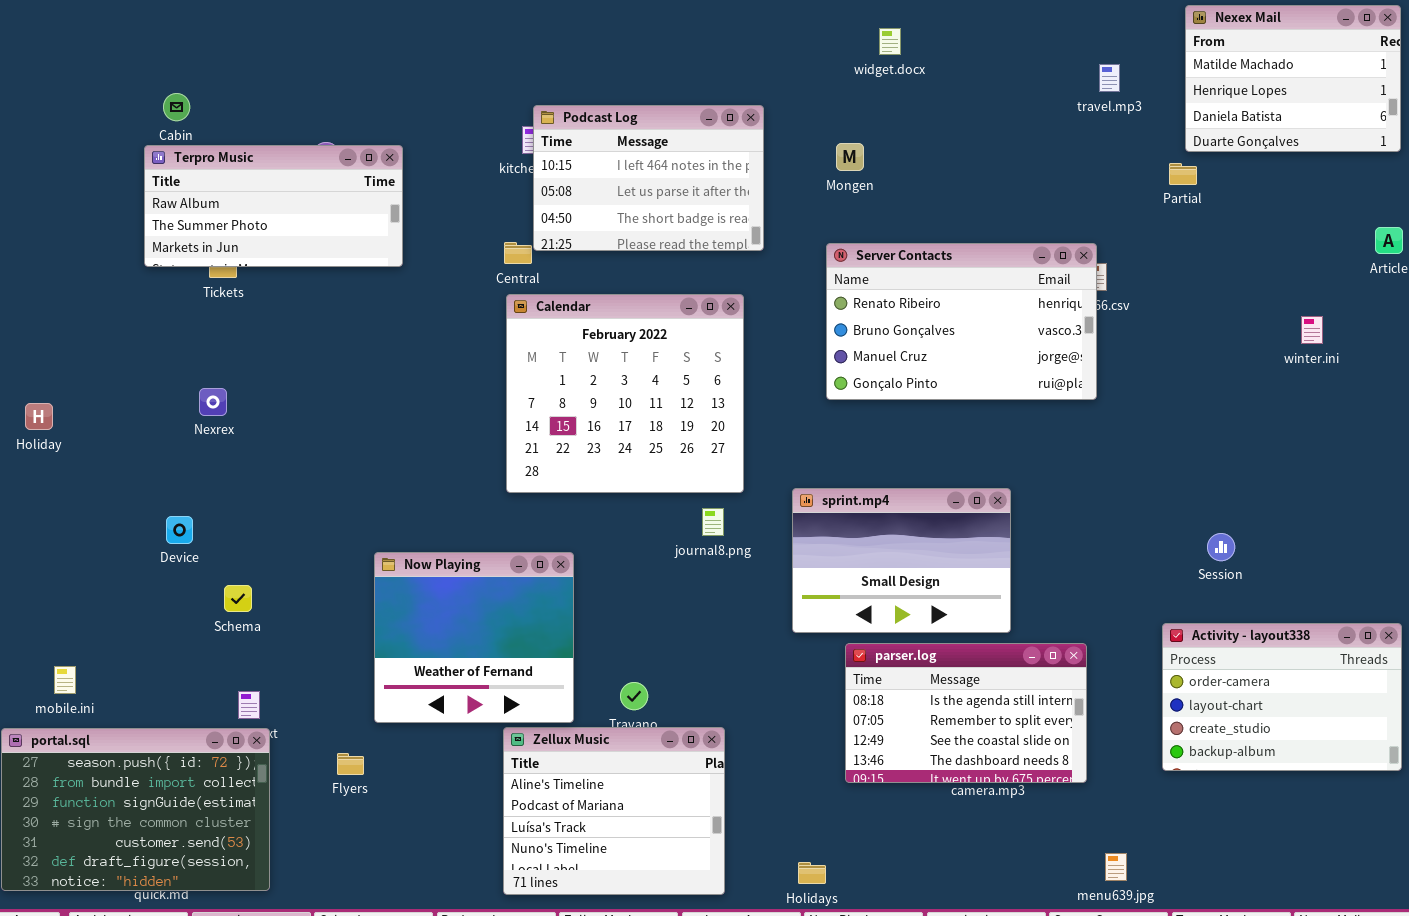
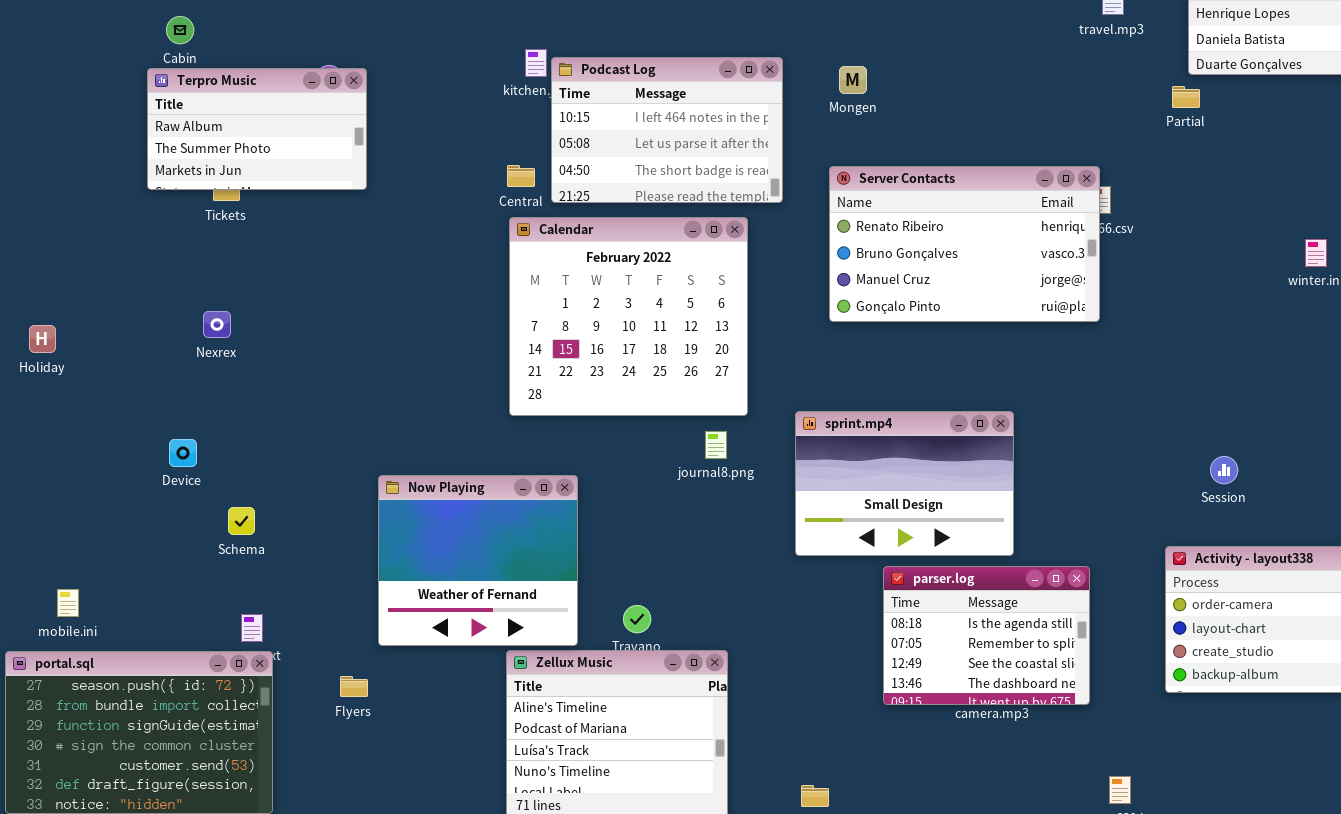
Podcast Log: [533,105,764,251] -> [551,57,783,203], moved
Terpro Music: [144,145,403,267] -> [147,68,367,190], resized
parser.log: [845,643,1087,783] -> [883,566,1090,705], resized

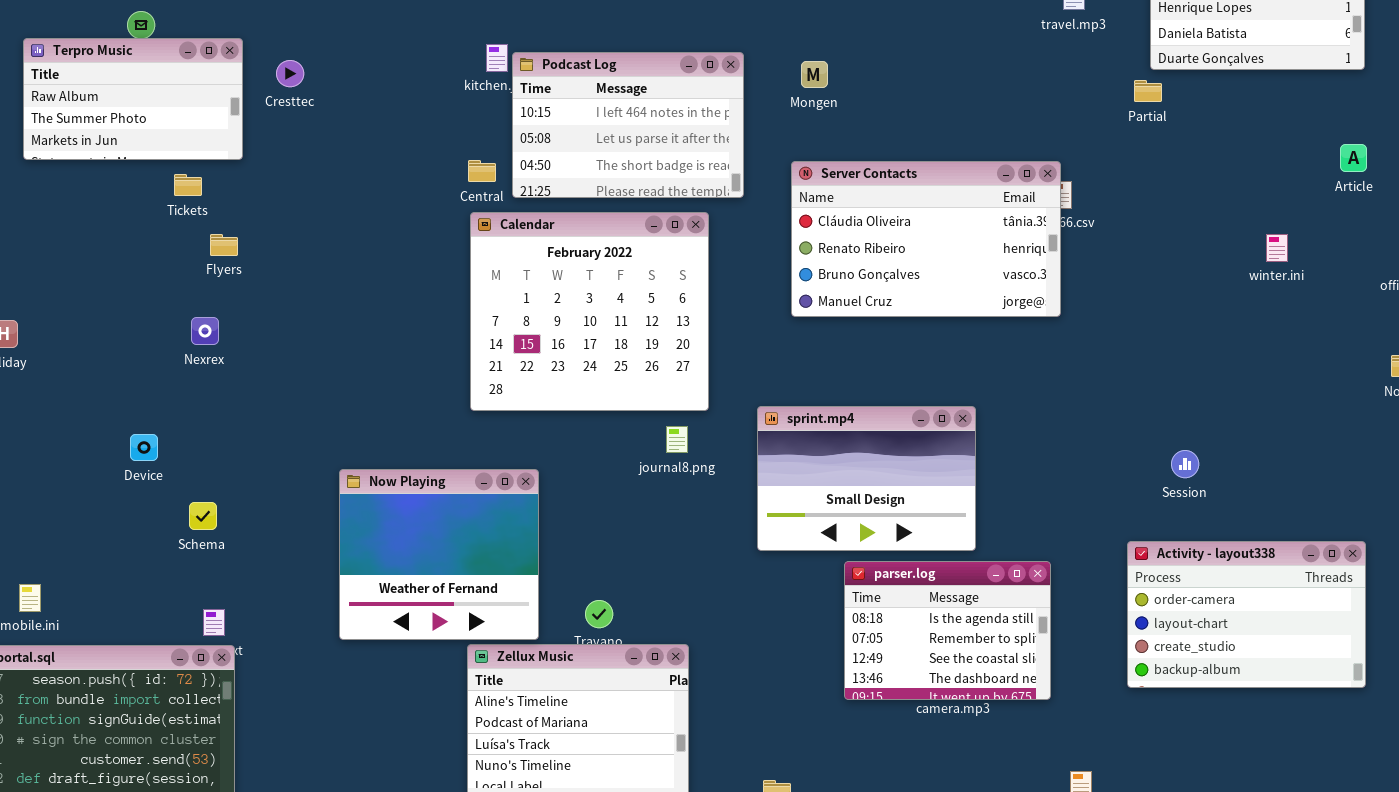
Terpro Music: [147,68,367,190] -> [23,38,243,160], moved
Server Contacts: [829,166,1100,322] -> [791,161,1061,317], scrolled up 1 row
Nexrex: [203,311,231,338] -> [191,317,219,345], moved
Flyers: [340,676,368,697] -> [210,234,238,256], moved

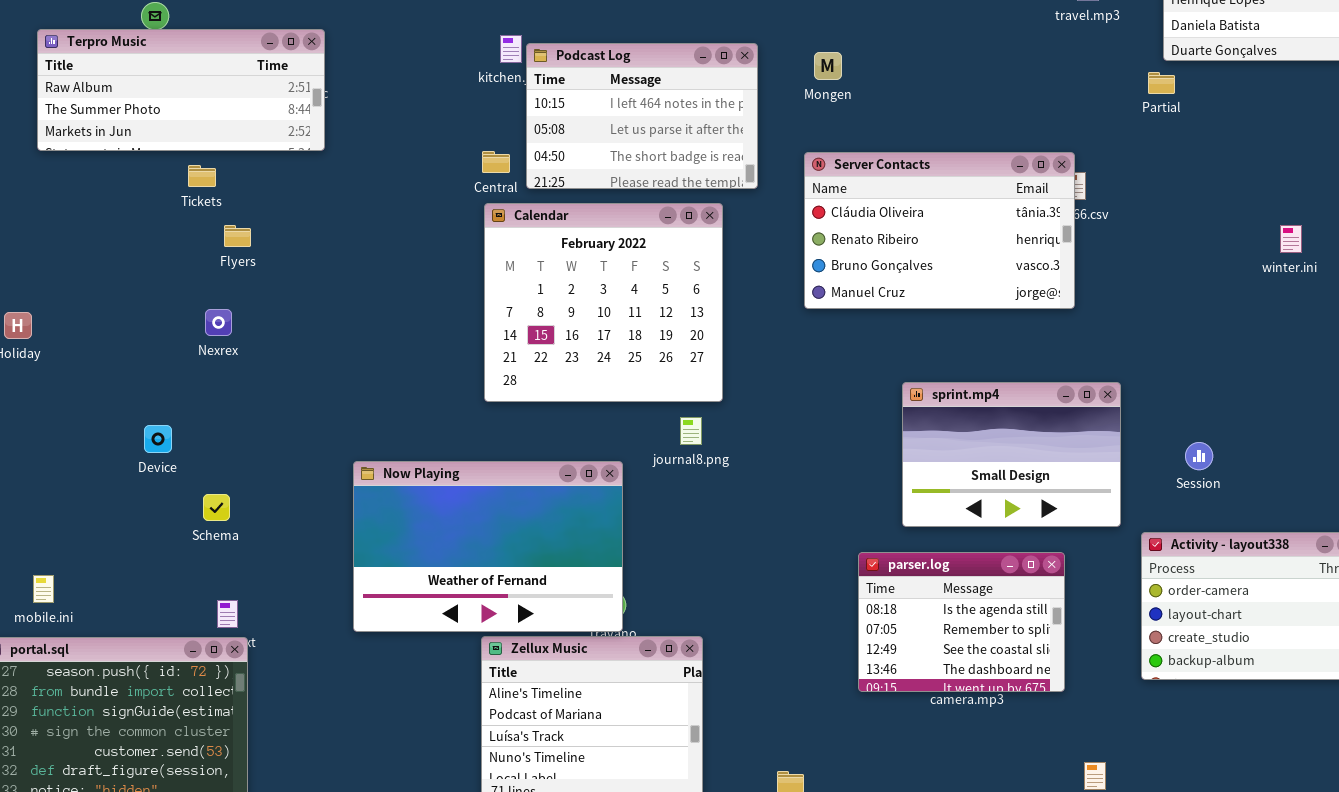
Terpro Music: [23,38,243,160] -> [37,29,325,151], resized
sprint.mp4: [757,406,976,551] -> [902,382,1121,527], moved
Now Playing: [339,469,539,640] -> [353,461,623,632], resized

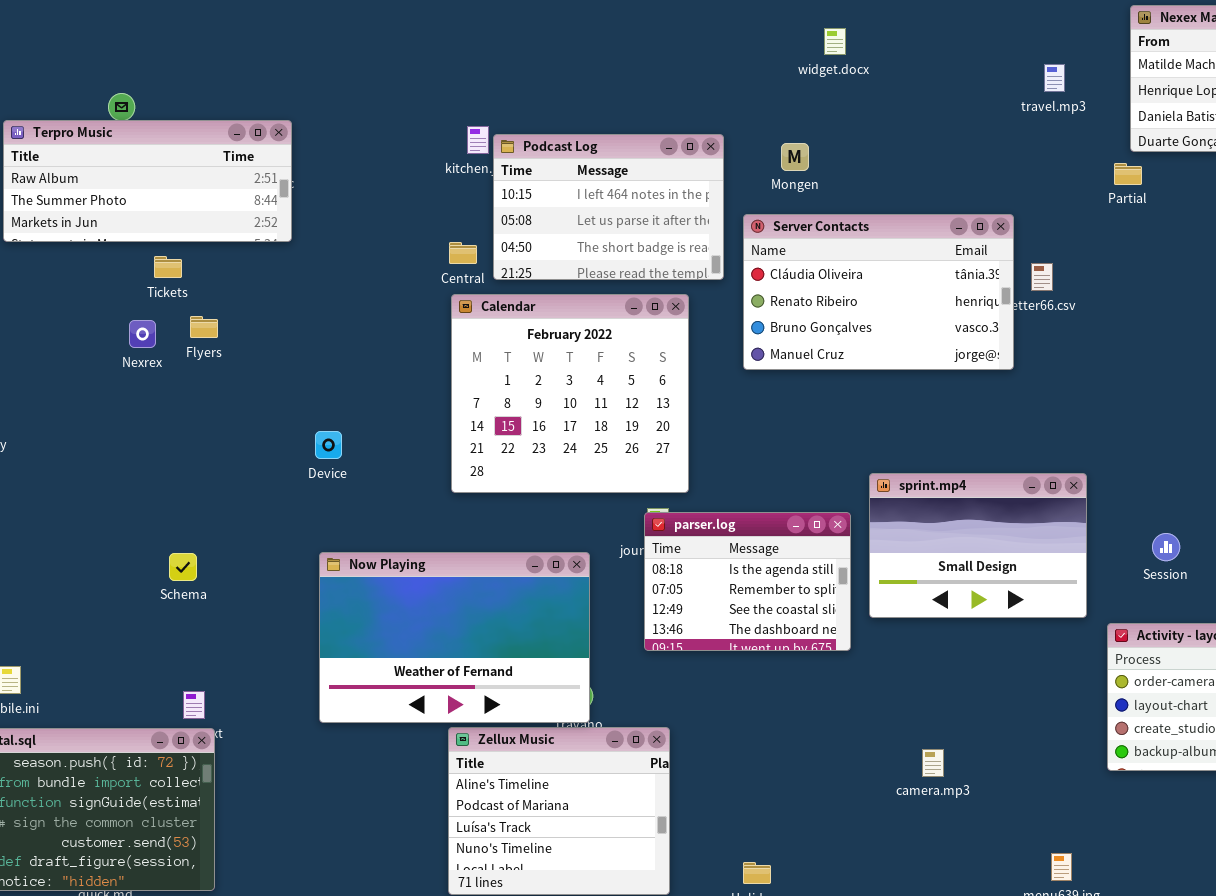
Server Contacts: [804,152,1075,309] -> [743,214,1014,370], moved
Nexrex: [205,309,232,336] -> [129,320,156,348], moved
Device: [144,425,172,453] -> [315,431,342,459], moved
Schema: [203,494,230,521] -> [169,553,197,581], moved
parser.log: [858,552,1065,692] -> [644,512,851,651], moved

